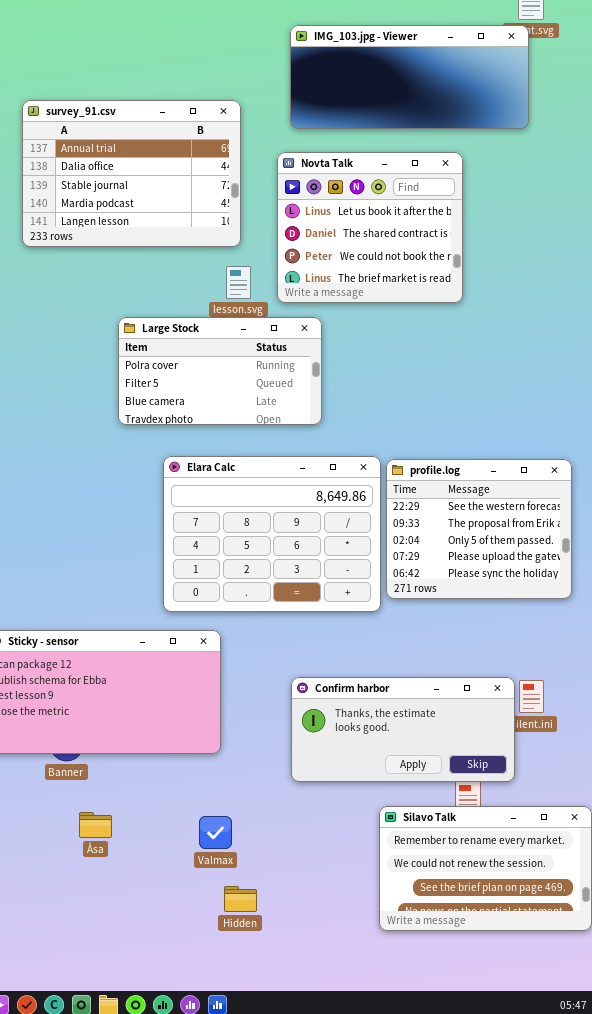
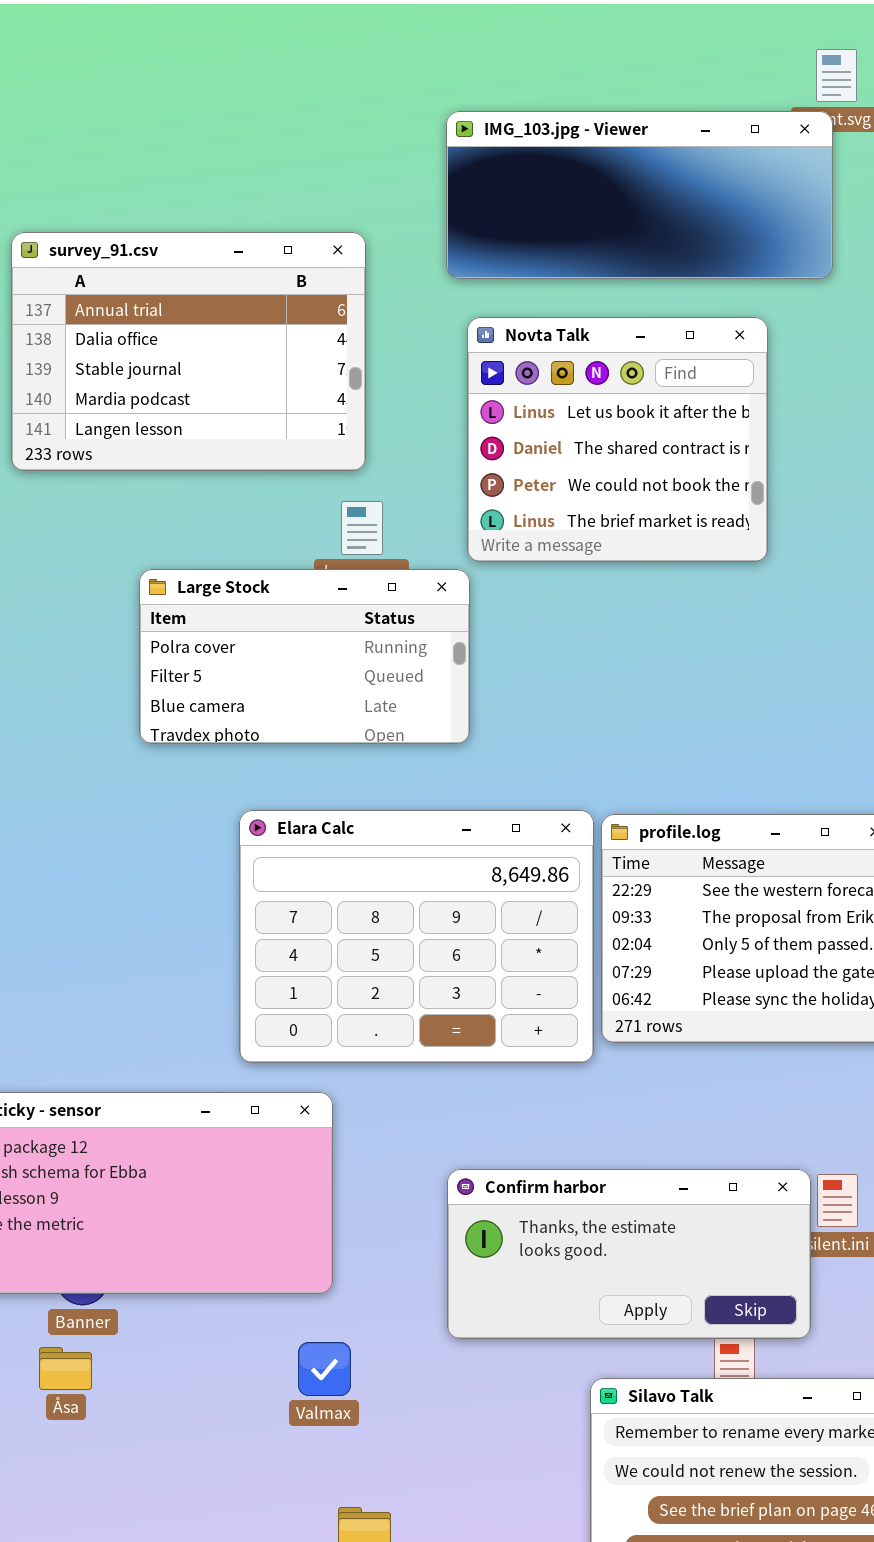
Novta Talk: [277,152,463,303] -> [467,317,768,562], moved
Large Stock: [118,317,322,425] -> [139,569,470,744], moved
Åsa: [79,812,112,838] -> [39,1347,92,1390], moved
Valmax: [199,816,232,849] -> [298,1342,351,1396], moved

